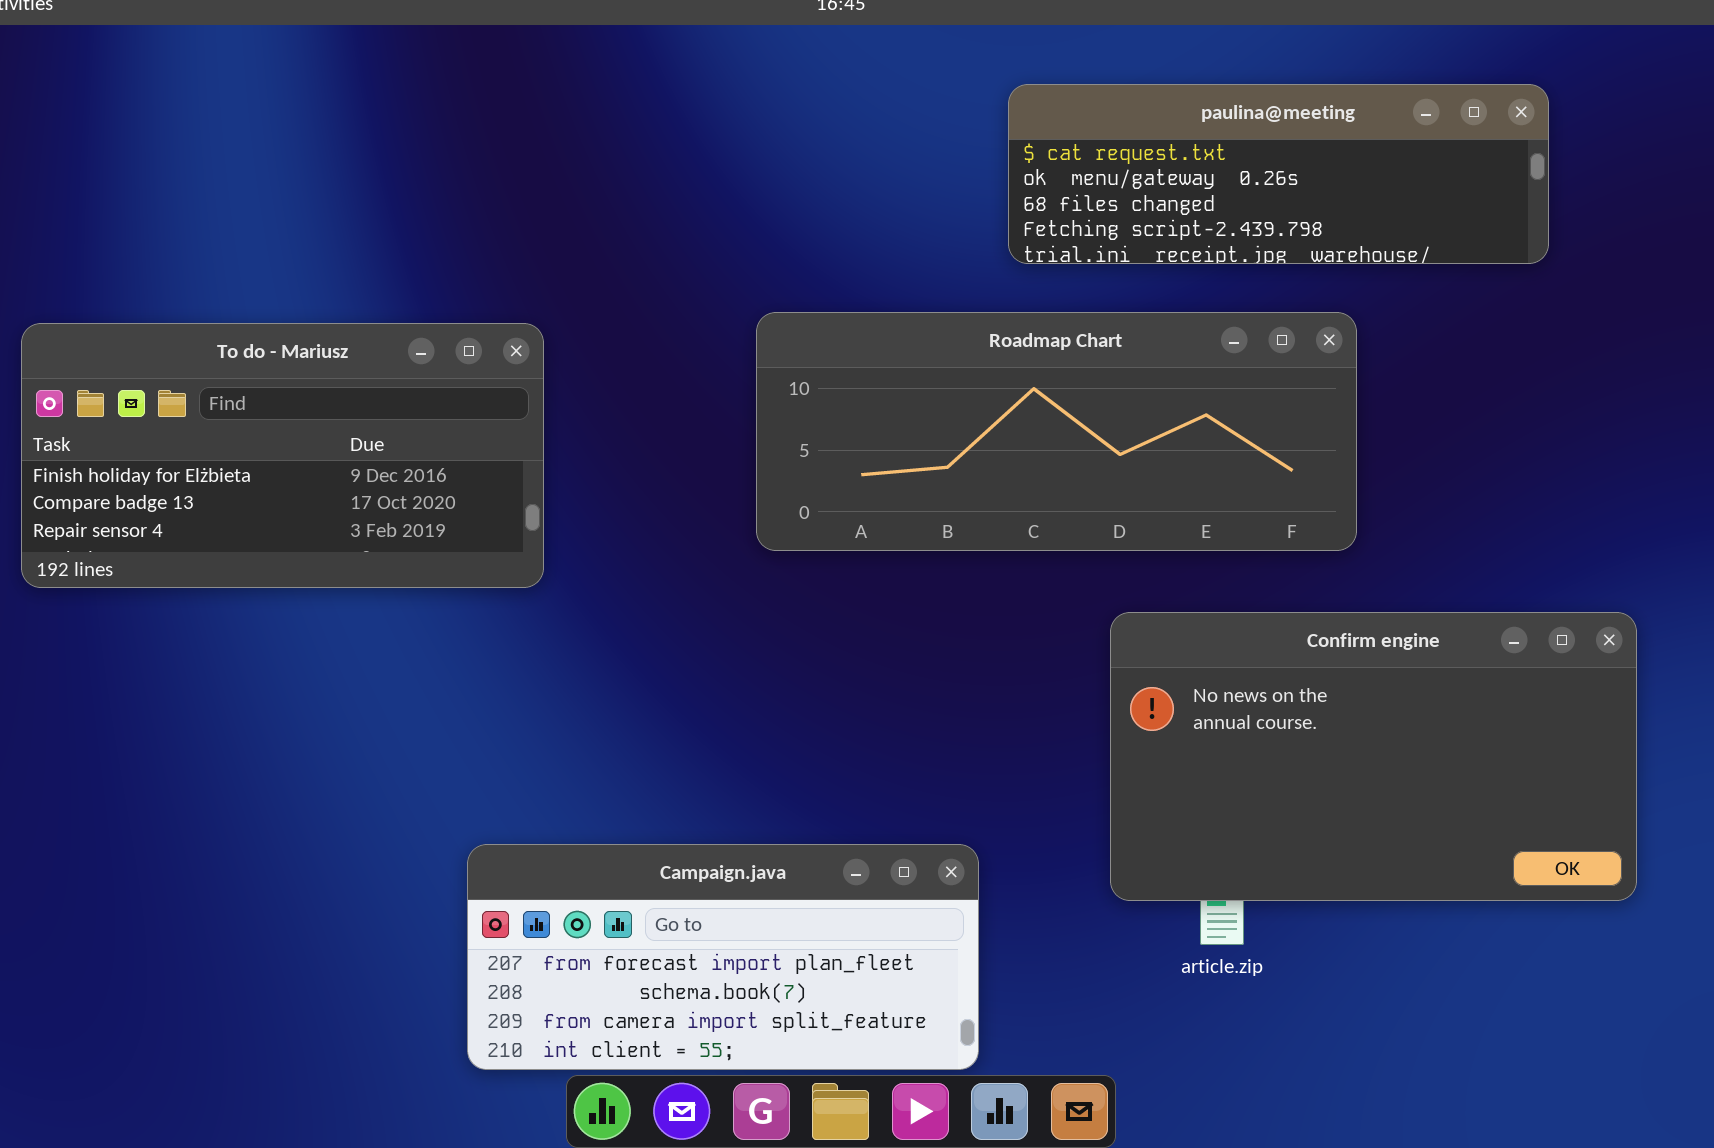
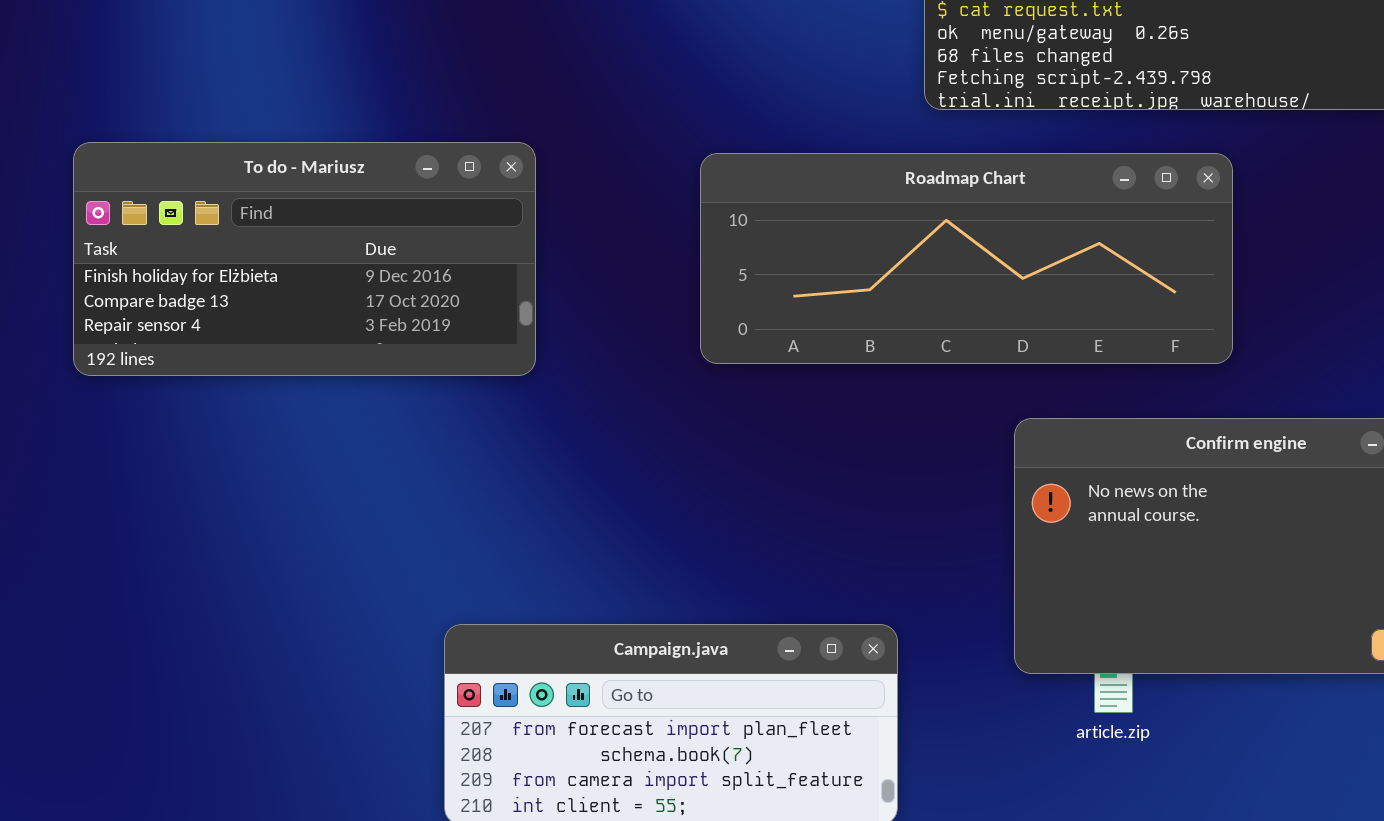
To do - Mariusz: [21,323,544,588] -> [73,142,536,376], moved

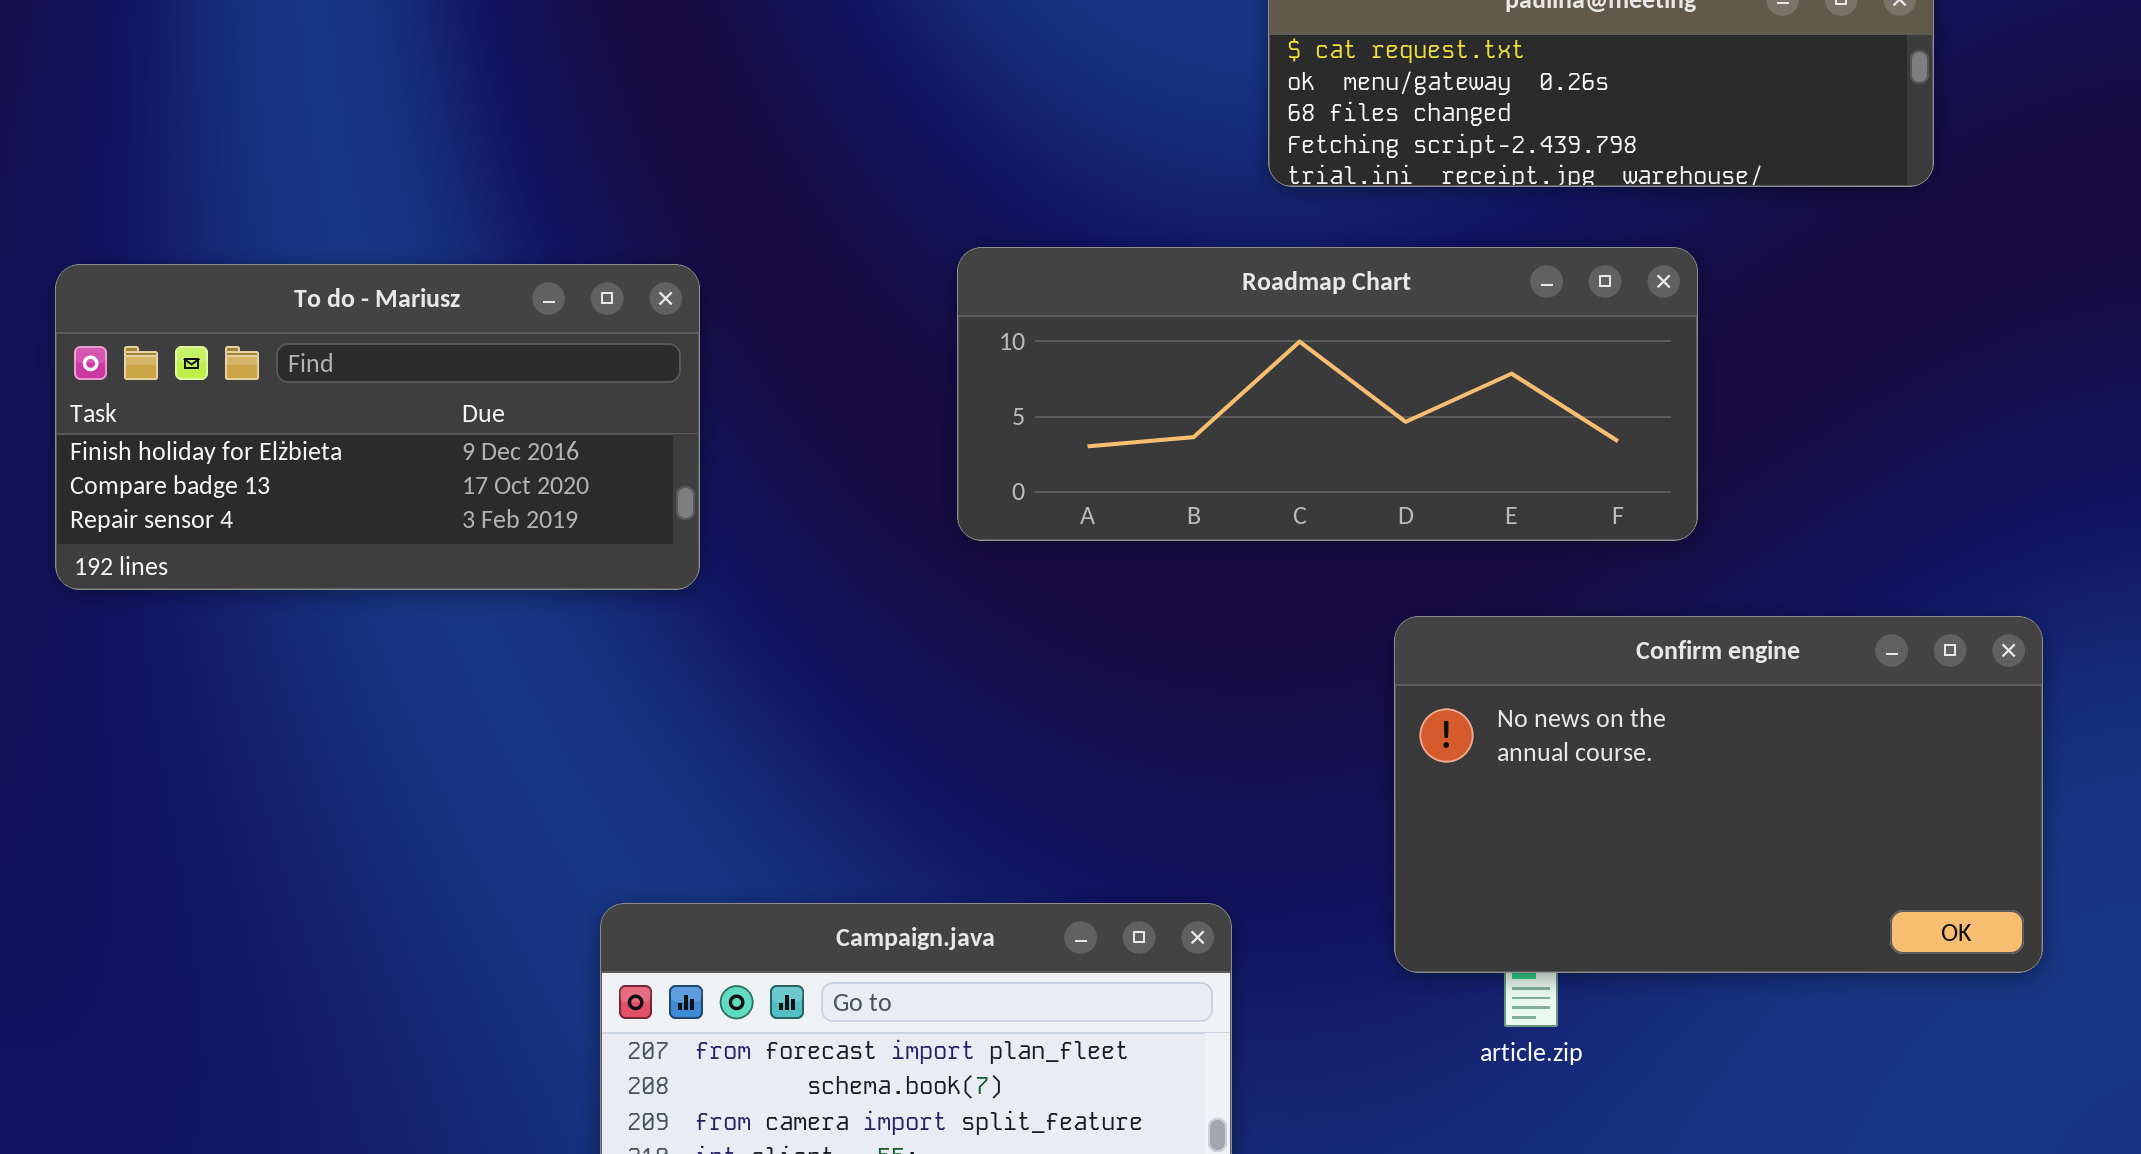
To do - Mariusz: [73,142,536,376] -> [55,264,700,590], moved

